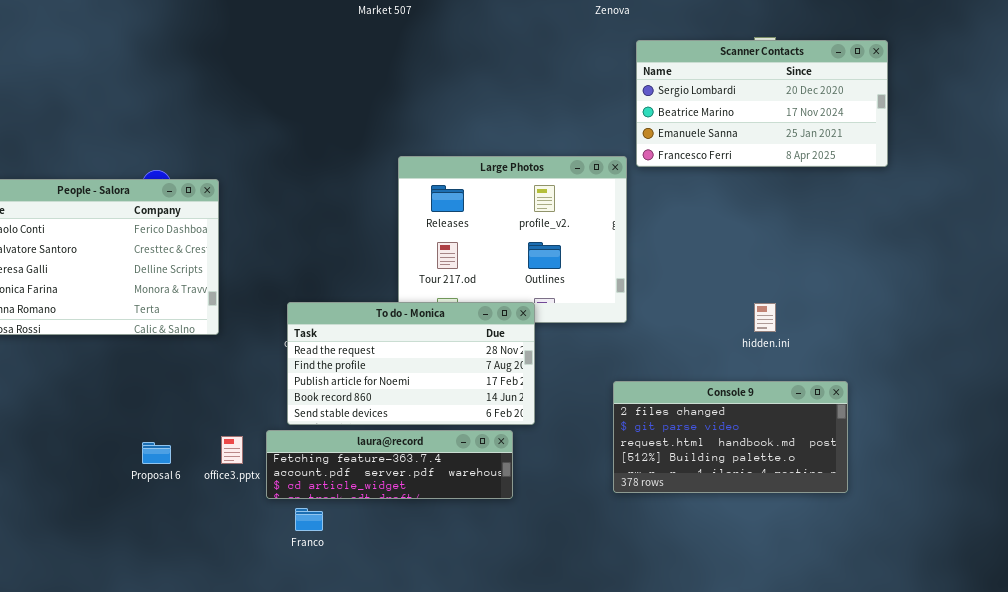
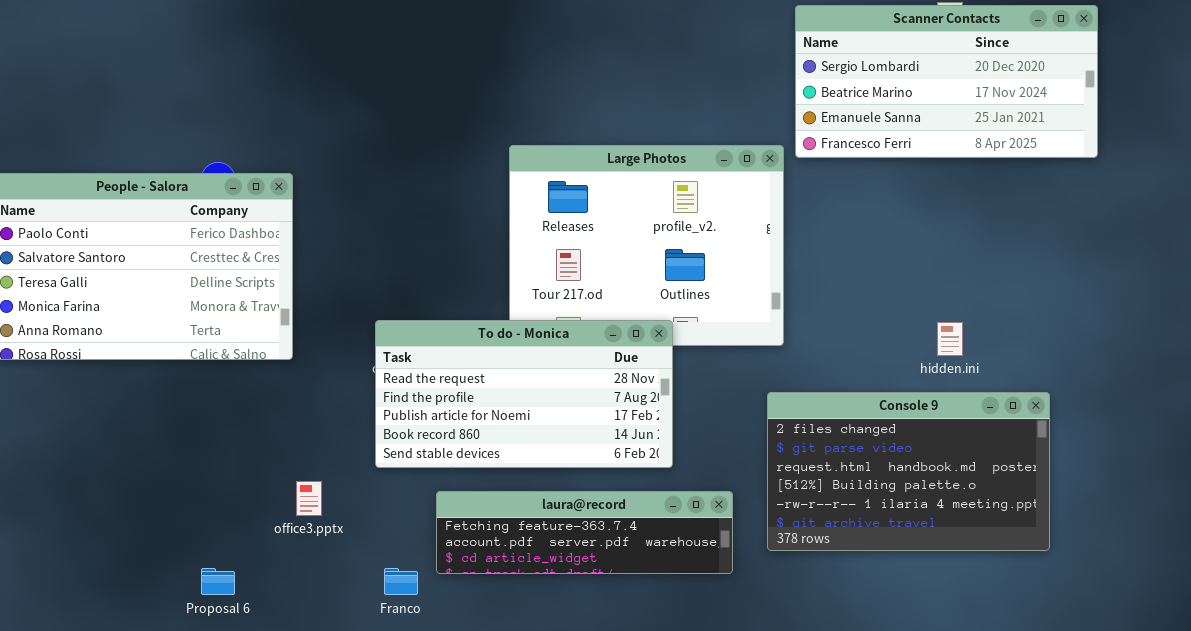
Console 9: [613,381,848,493] -> [767,392,1050,551], resized
laura@record: [266,430,513,499] -> [436,491,733,574], moved
Proposal 6: [142,442,171,464] -> [201,568,235,595], moved

